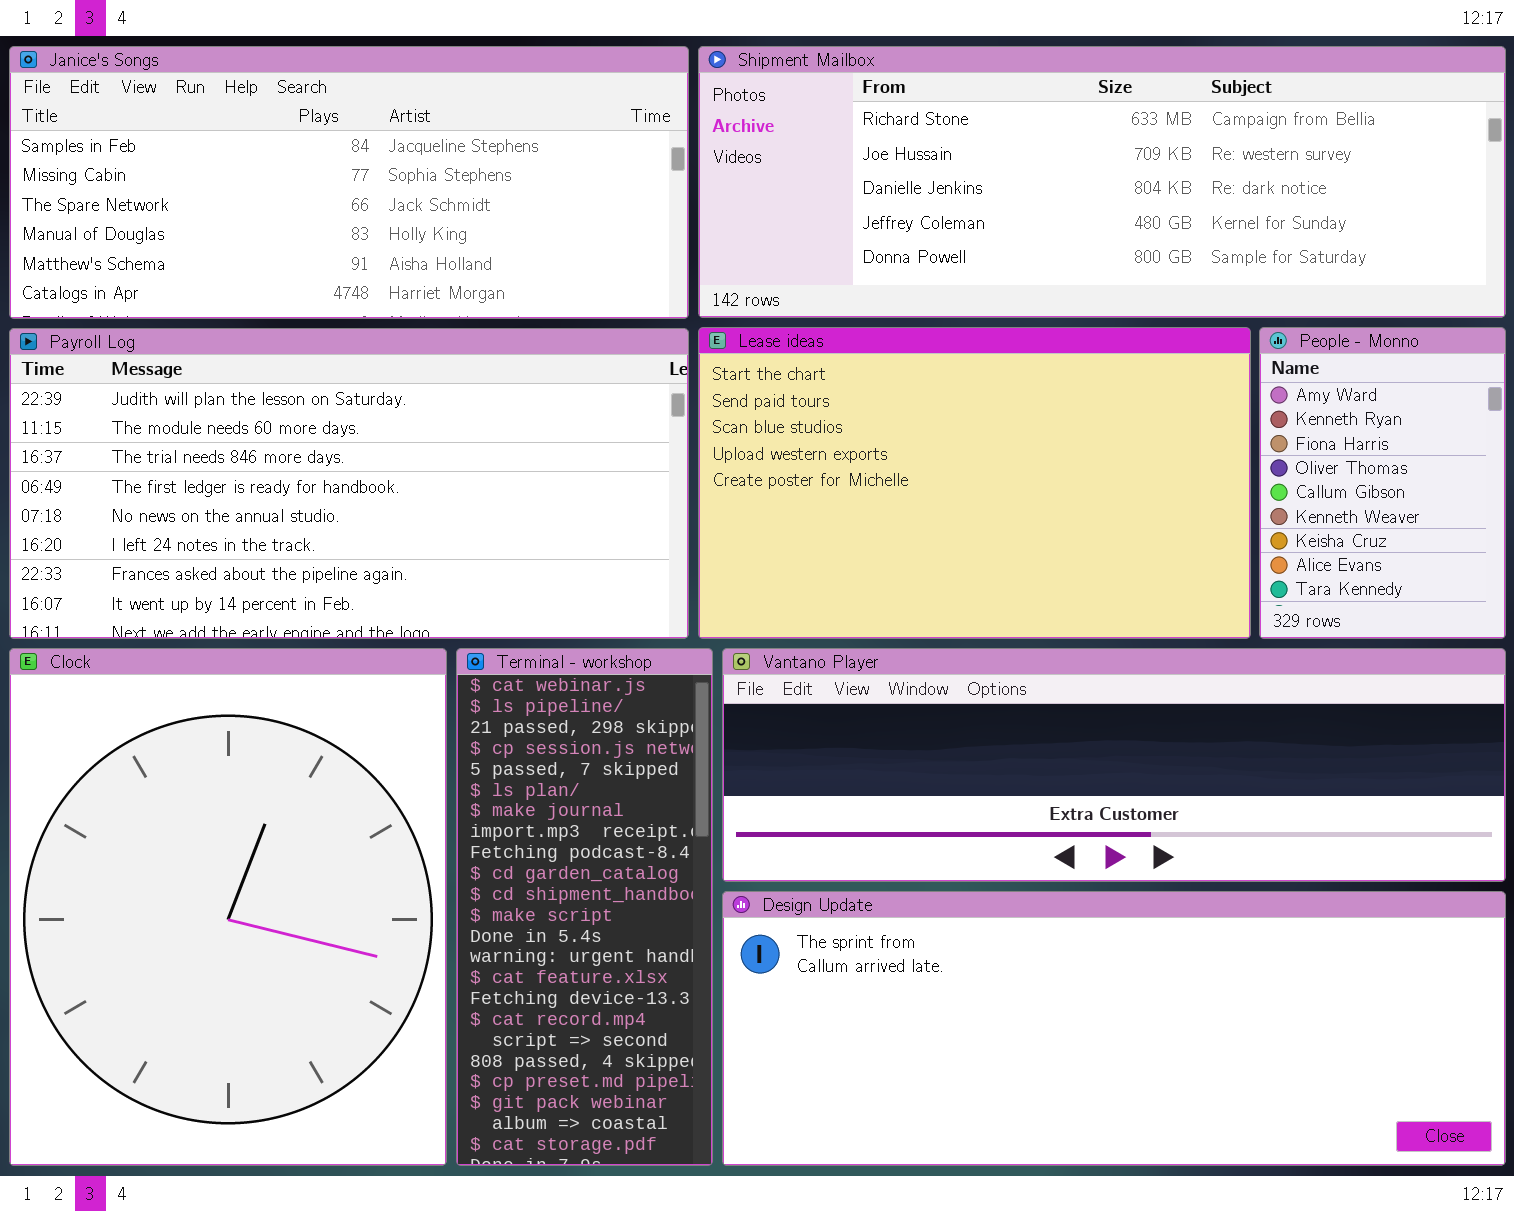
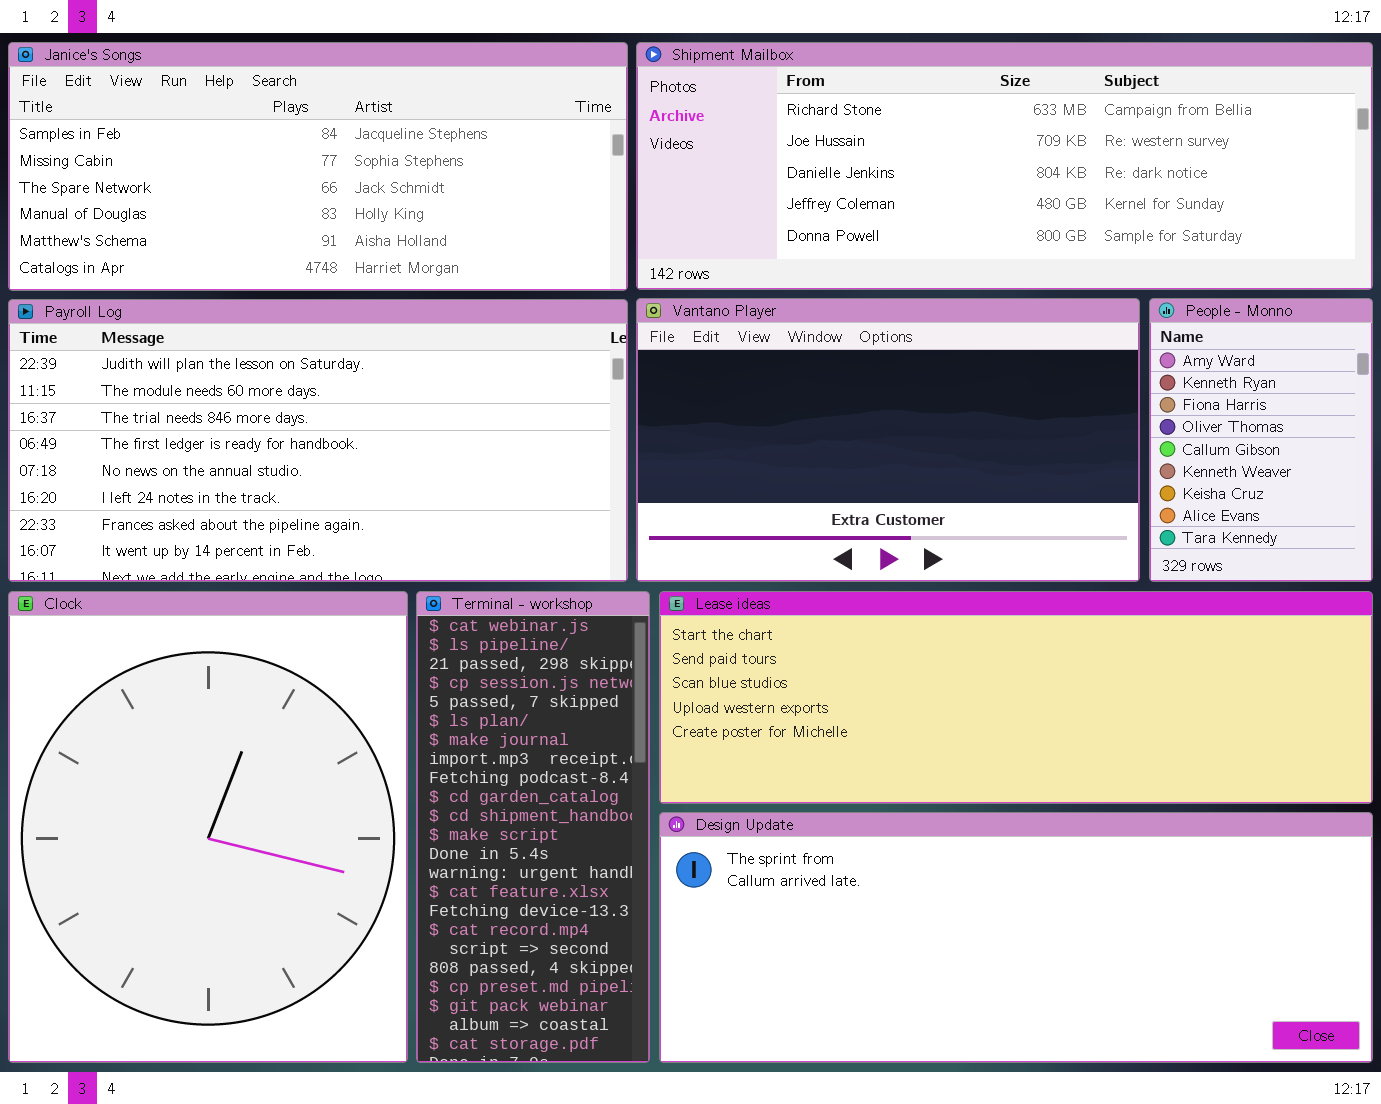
Lease ideas: [698,327,1251,639] -> [659,591,1373,804], moved, resized
Vantano Player: [722,648,1506,882] -> [636,298,1140,582], moved, resized

